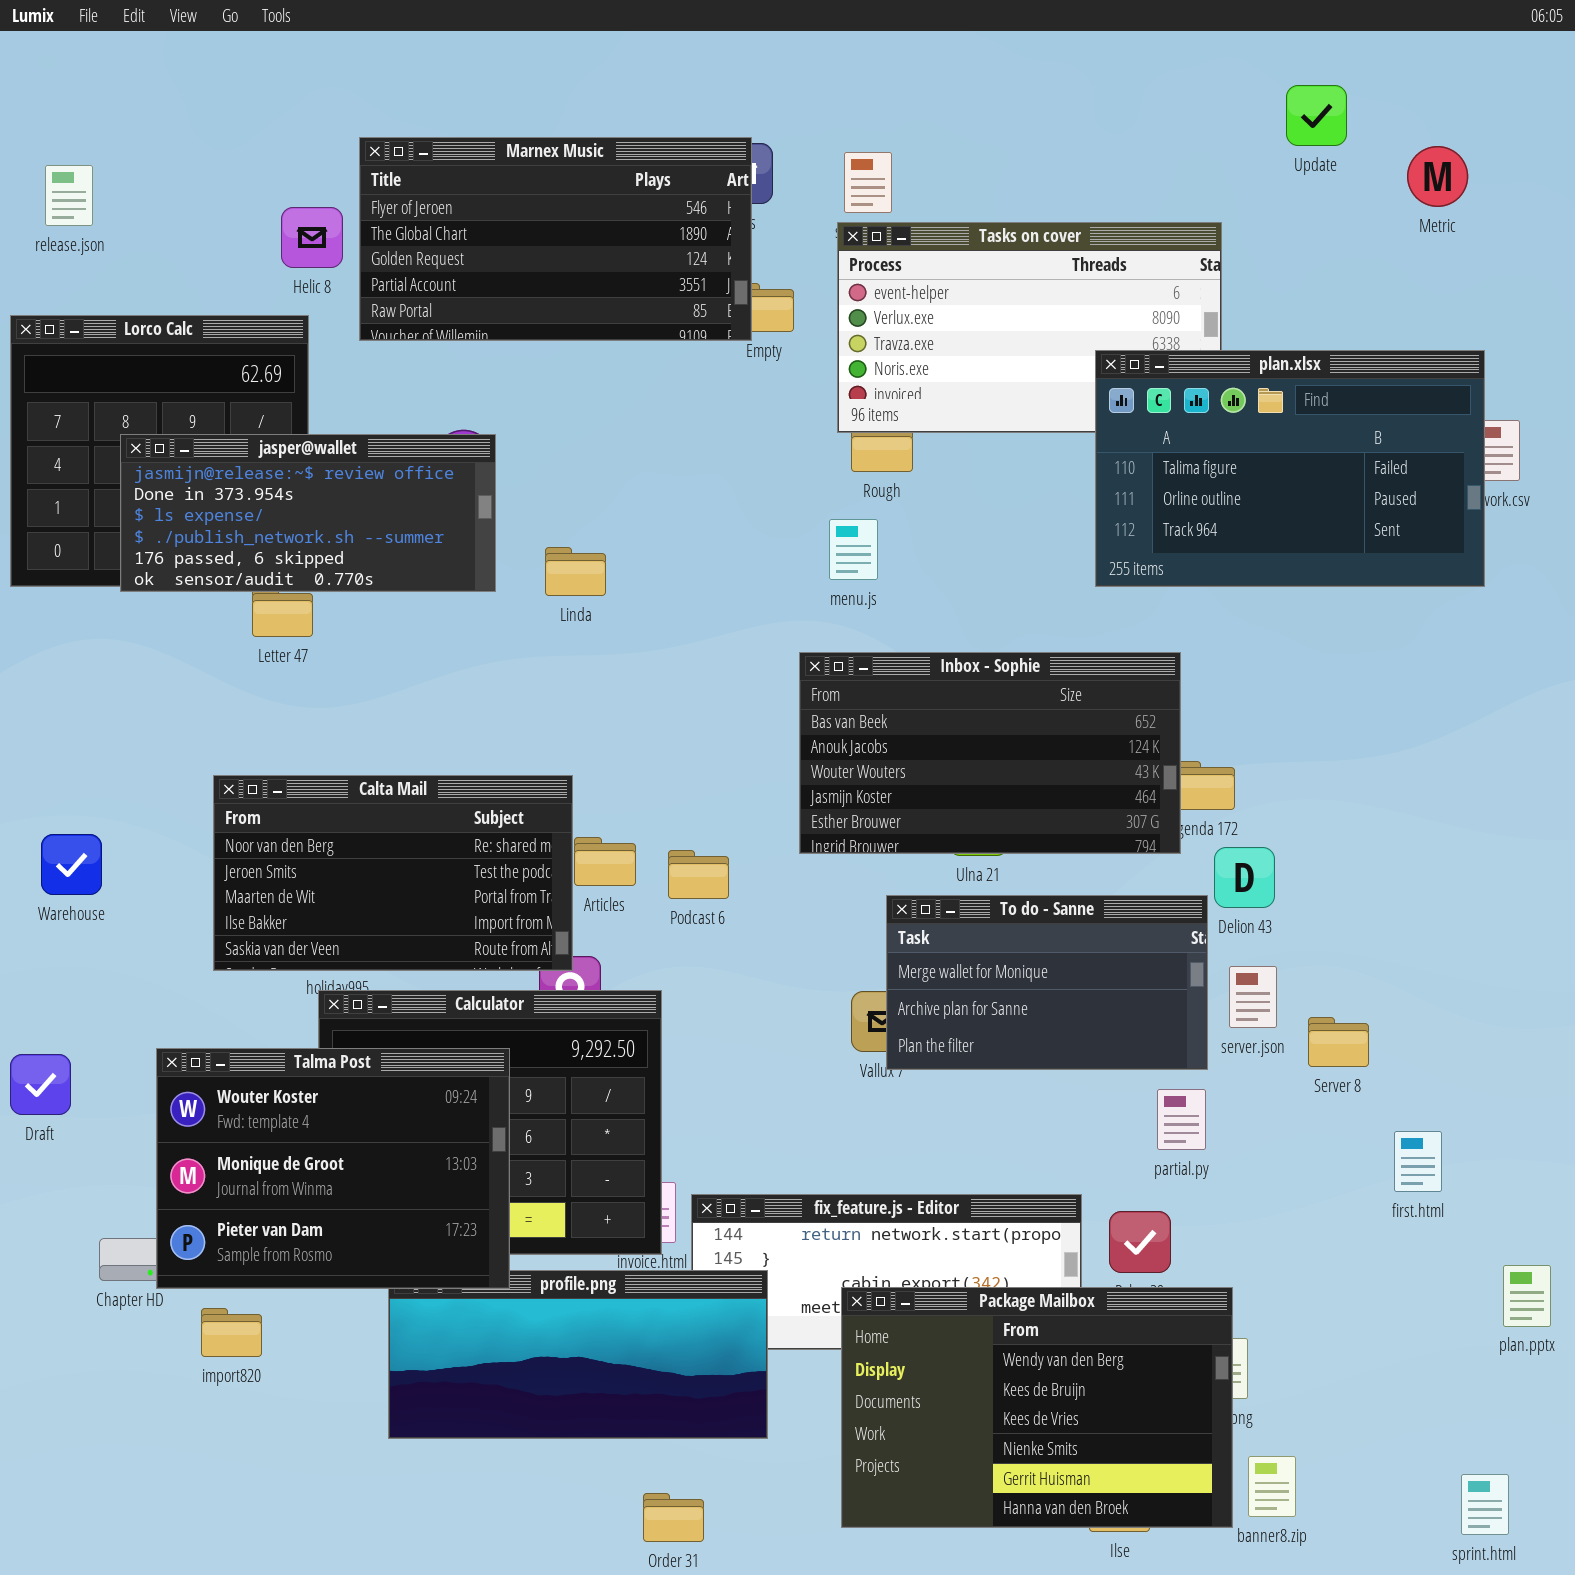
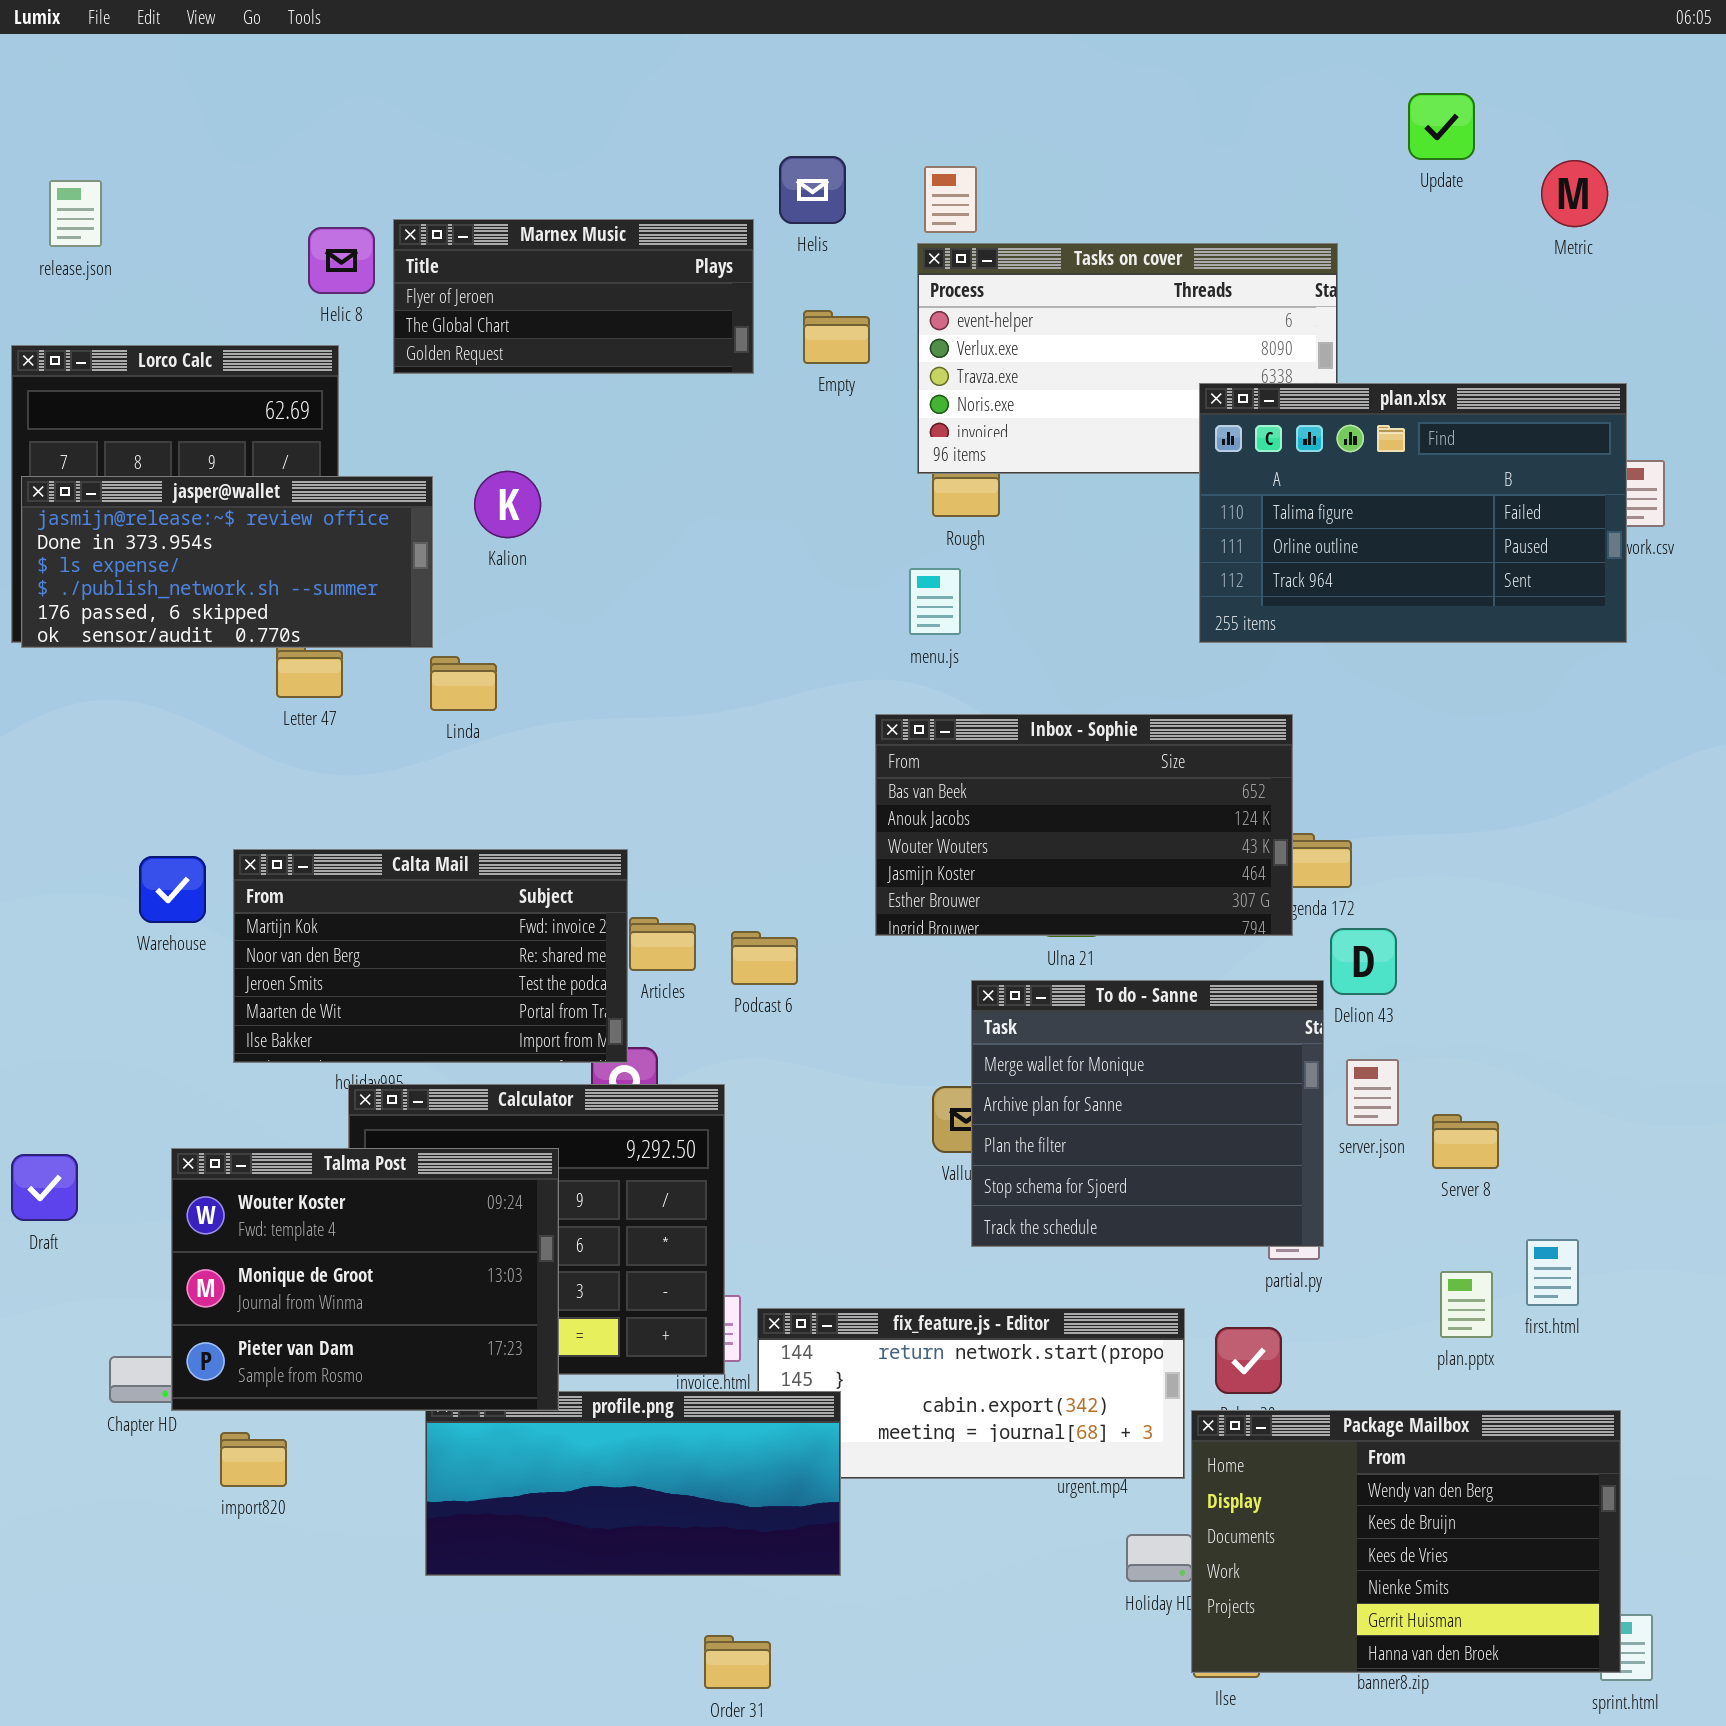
Marnex Music: [359,137,752,341] -> [393,219,754,374], resized
jasper@wallet: [120,434,496,592] -> [21,476,433,648], moved
Linda: [545,547,606,596] -> [430,656,497,711], moved
Calta Mail: [213,775,573,971] -> [233,849,628,1063], scrolled up 1 row
Warehouse: [41,834,102,895] -> [139,856,206,923], moved
To do - Sanne: [886,895,1208,1070] -> [971,980,1324,1247], resized
plan.pptx: [1503,1265,1551,1327] -> [1440,1271,1493,1338], moved
Package Mailbox: [841,1287,1233,1528] -> [1191,1410,1621,1673], moved

